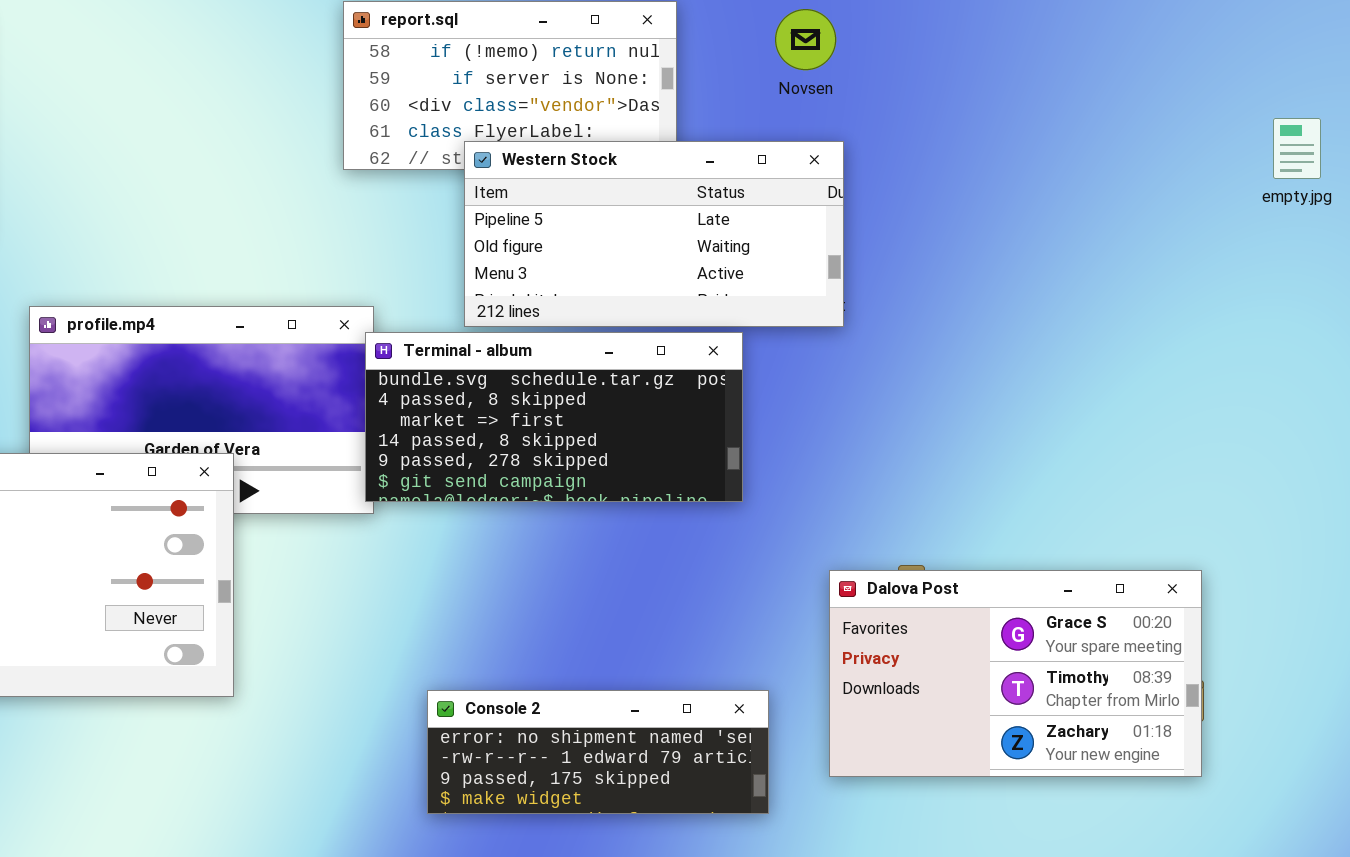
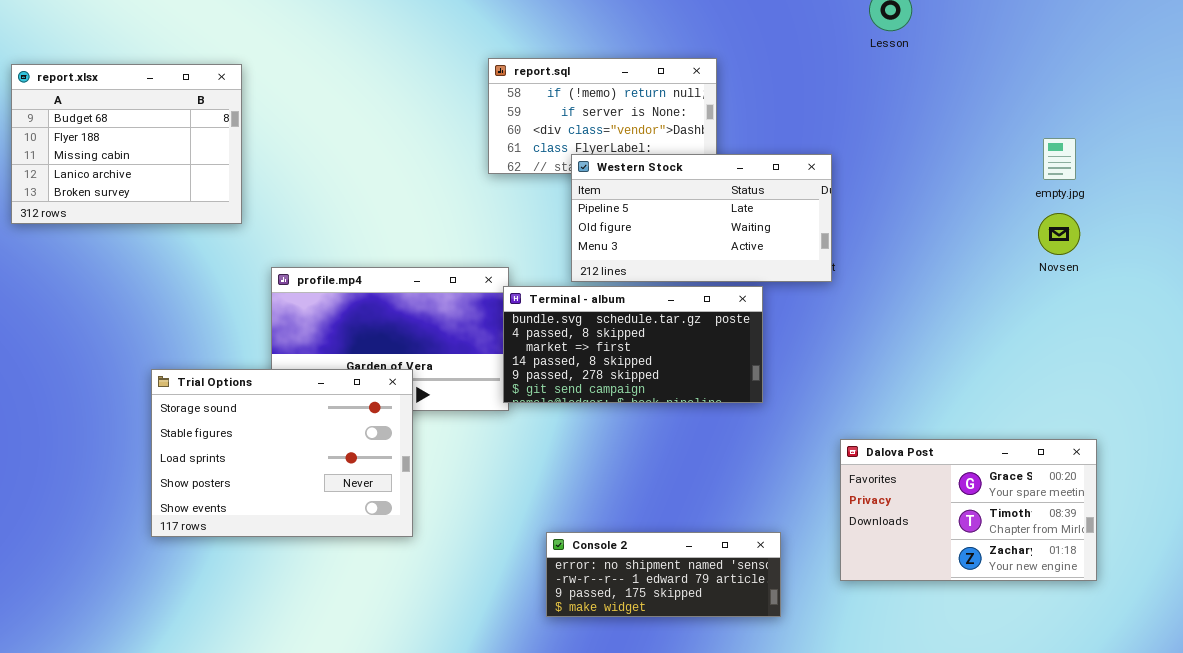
Novsen: [775,9,836,70] -> [1038,213,1080,255], moved
empty.jpg: [1273,118,1321,179] -> [1043,138,1076,180], moved
Dalova Post: [829,570,1202,777] -> [840,439,1097,581], moved

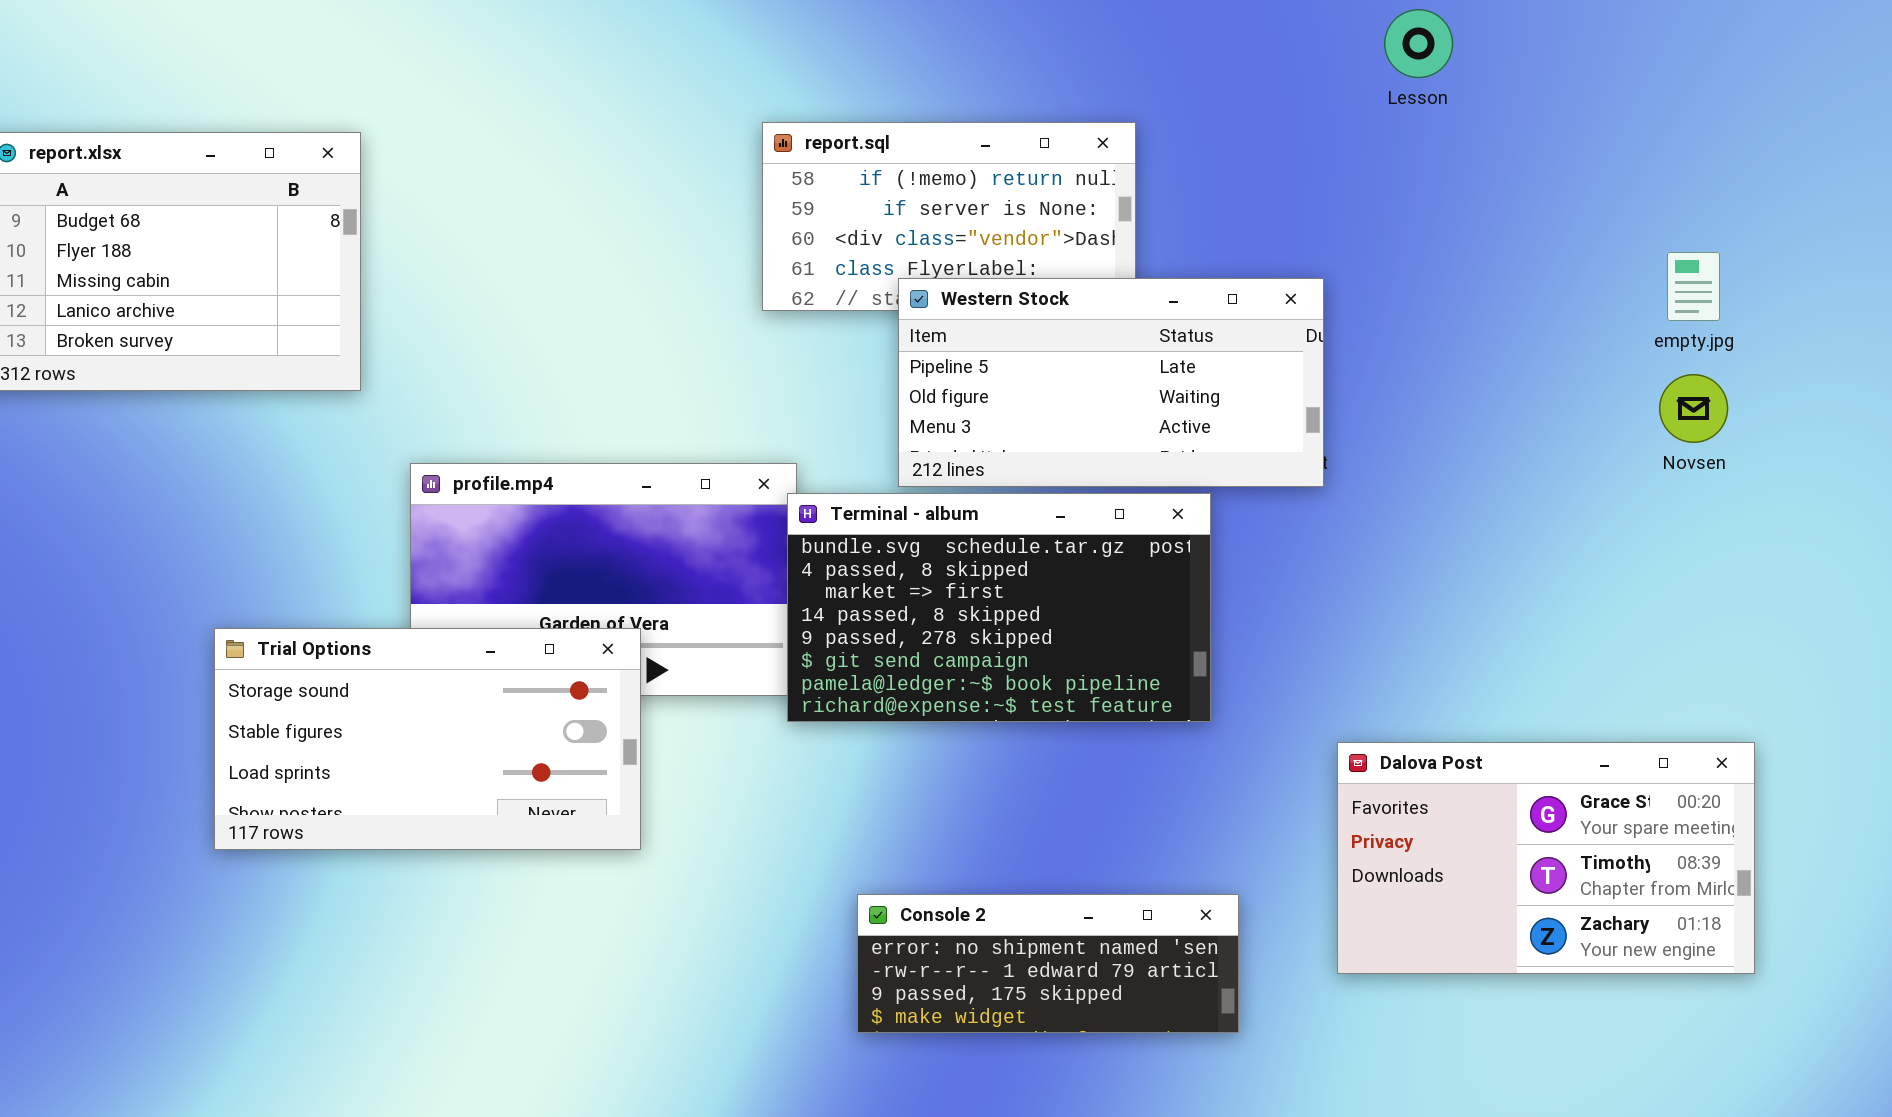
Terminal - album: [503,286,763,403] -> [787,493,1211,722], resized
Trial Options: [151,369,413,537] -> [214,628,641,850], resized

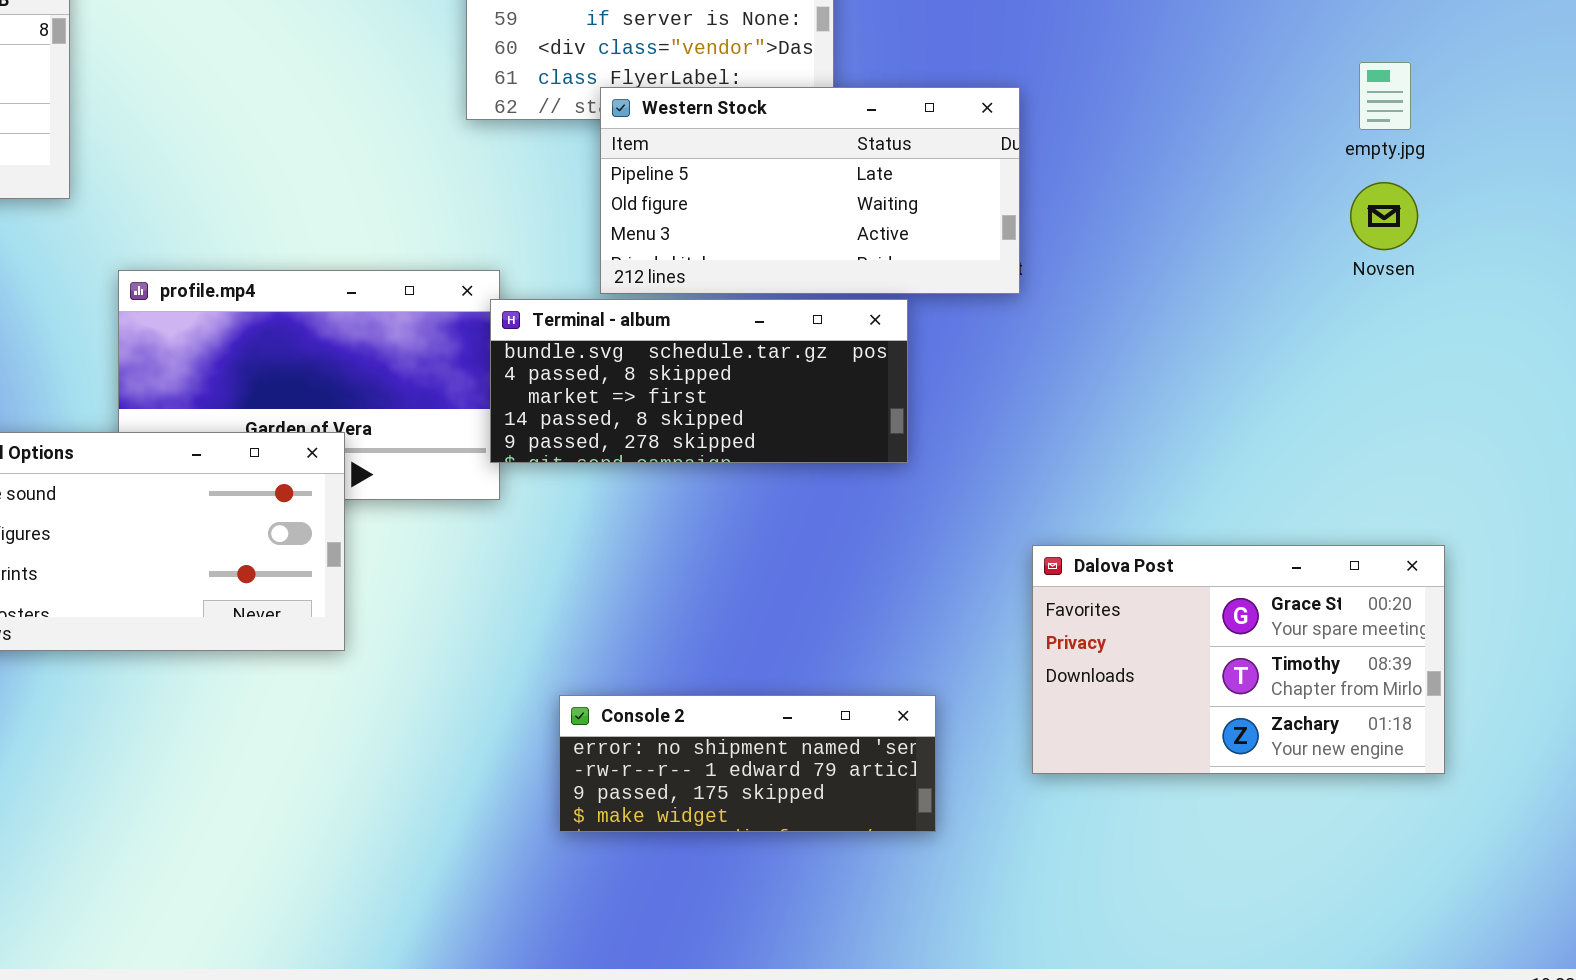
Terminal - album: [787,493,1211,722] -> [490,299,908,463], resized

